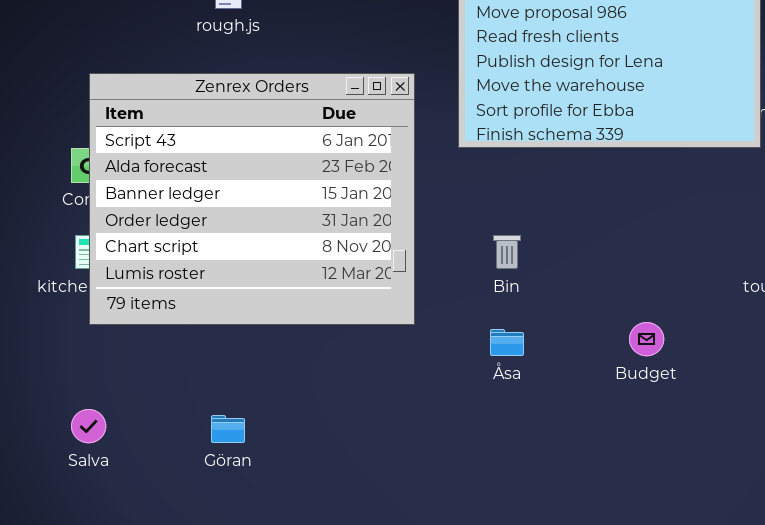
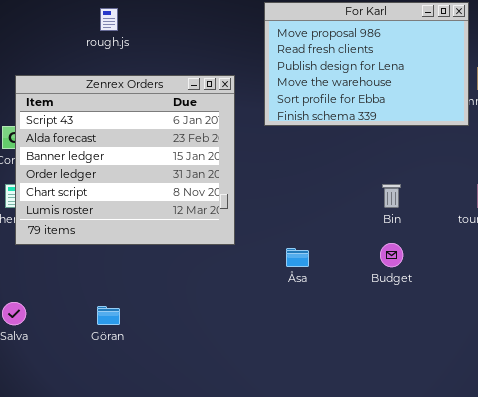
Bin: [493,235,521,269] -> [382,184,401,208], moved

